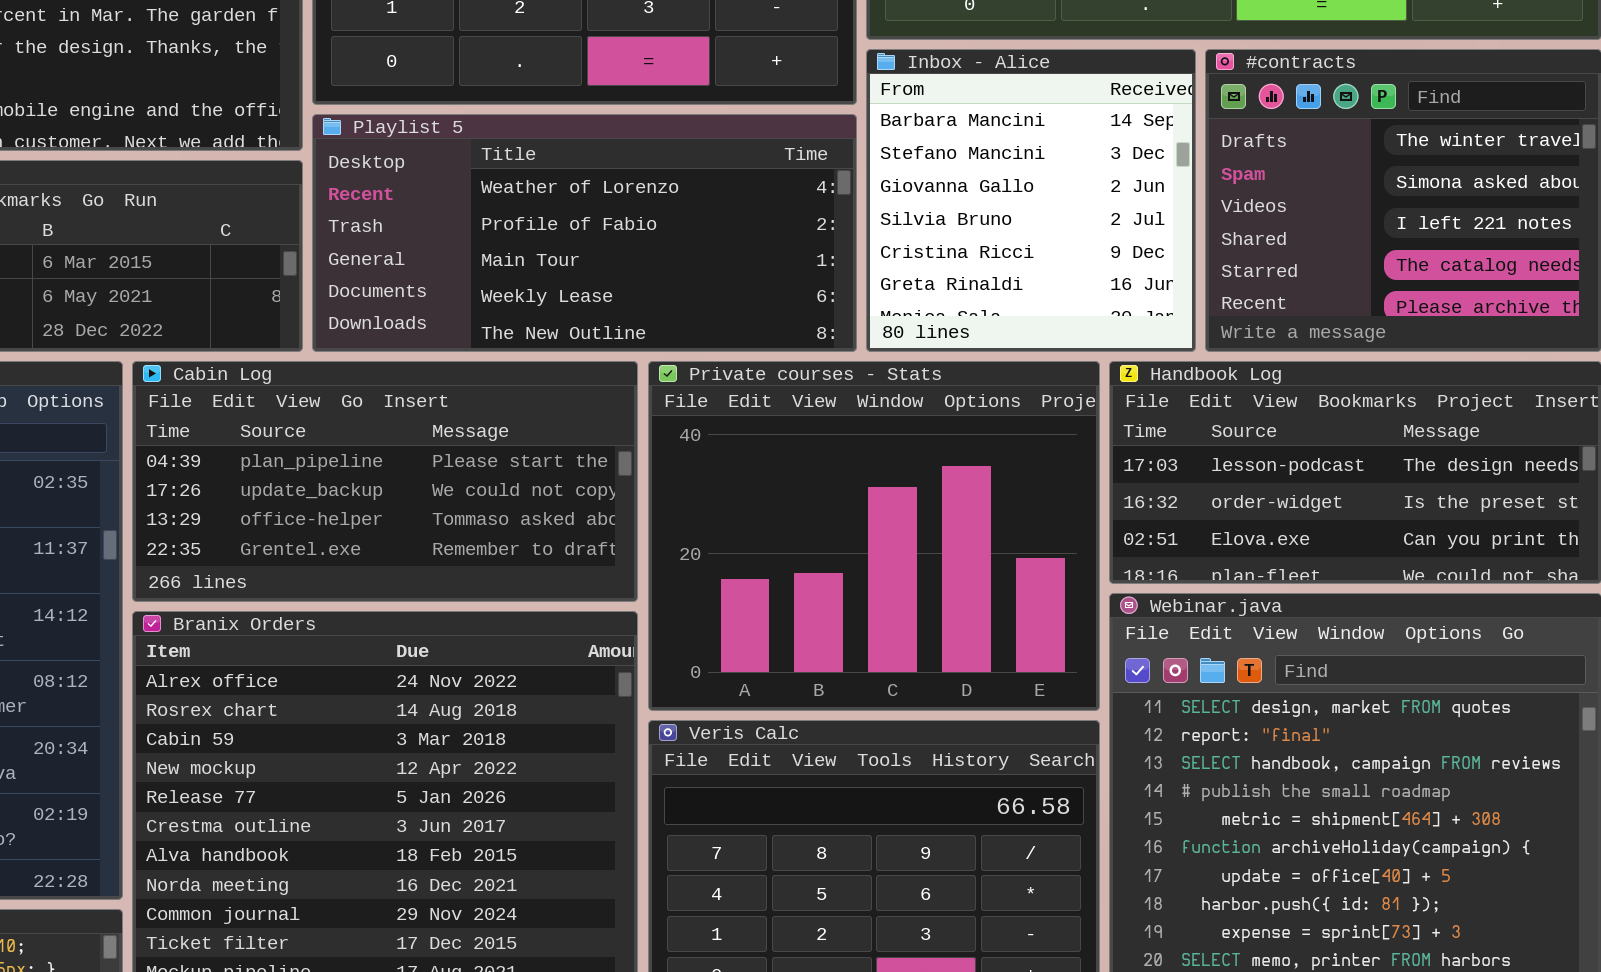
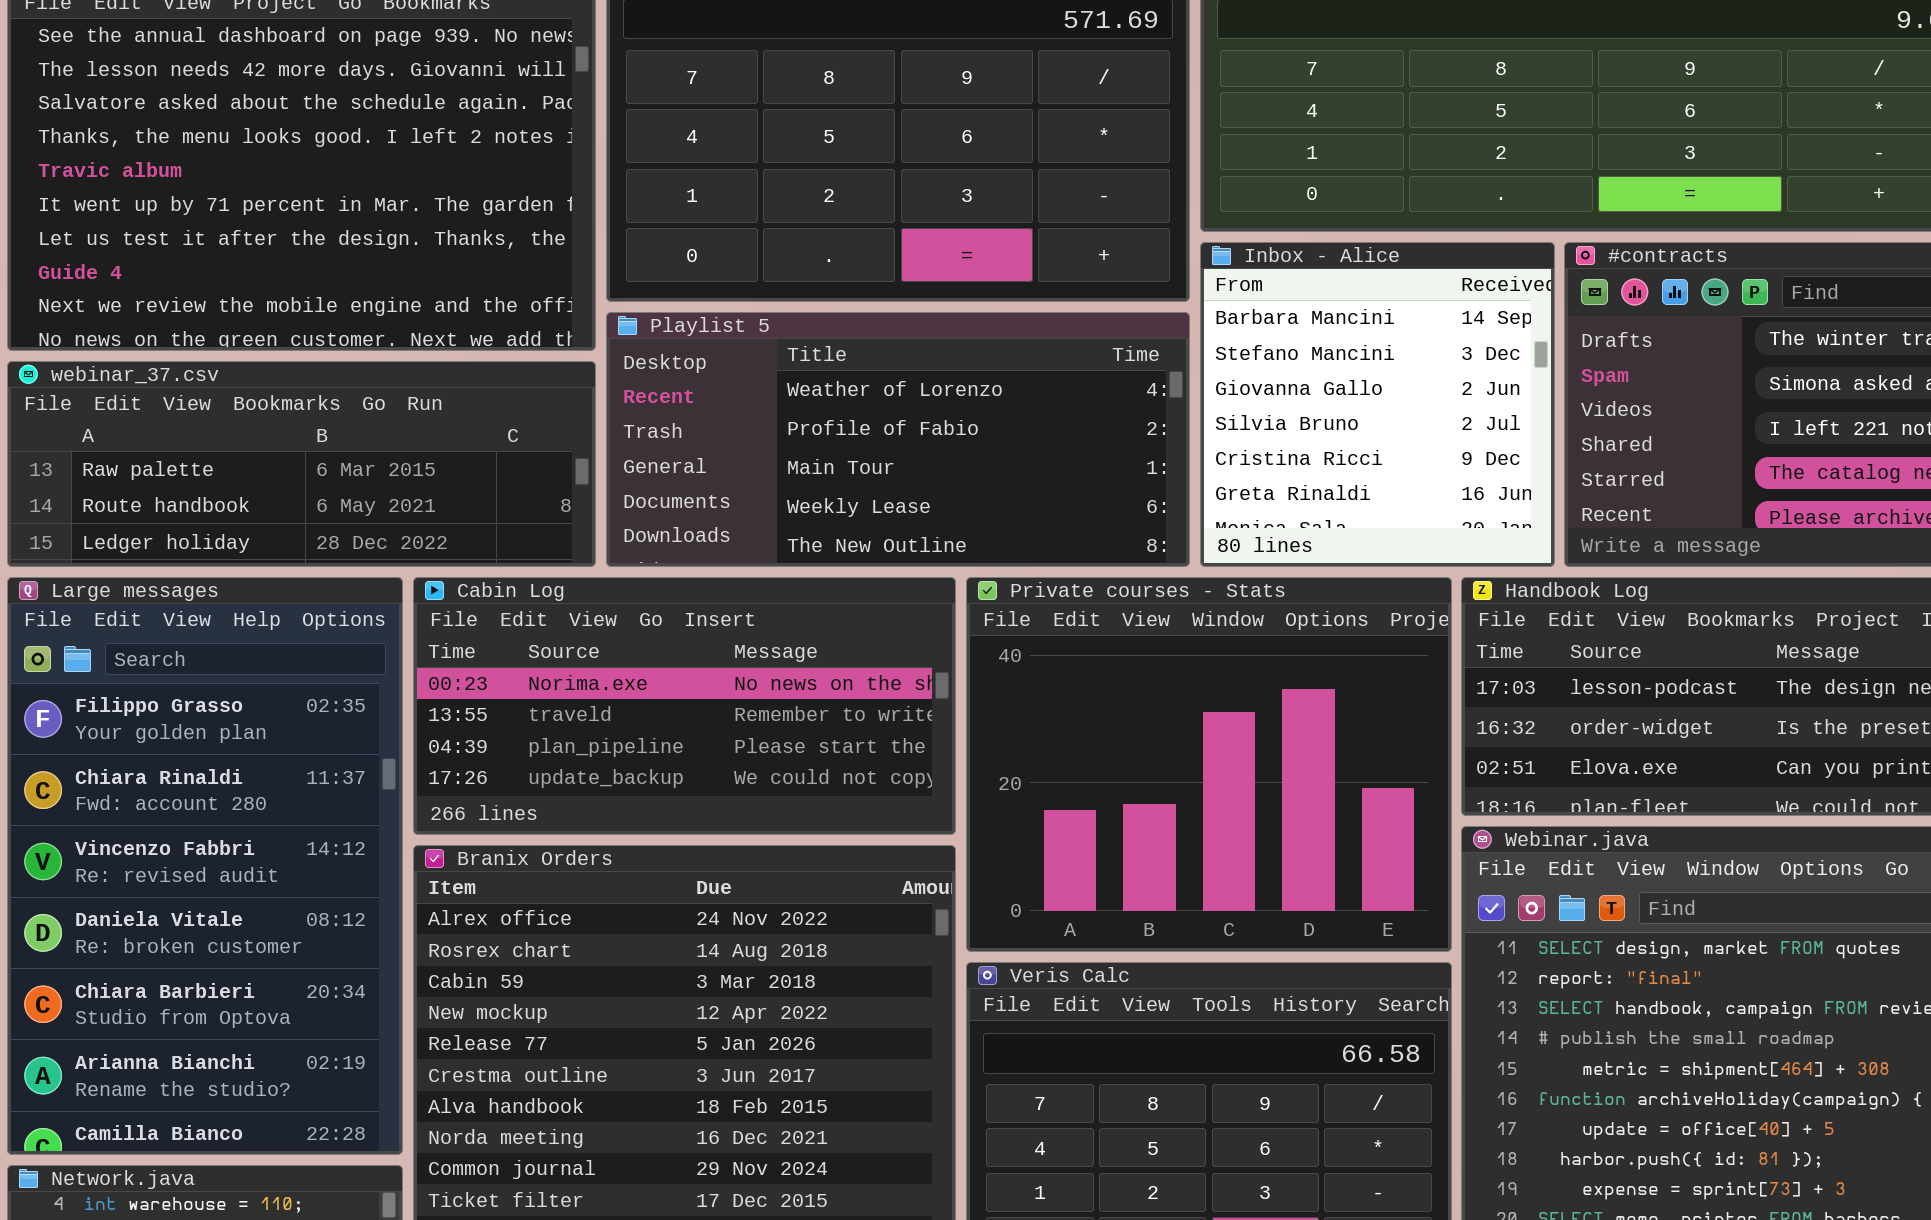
Cabin Log: [132,361,638,602] -> [413,577,956,835], scrolled up 2 rows

